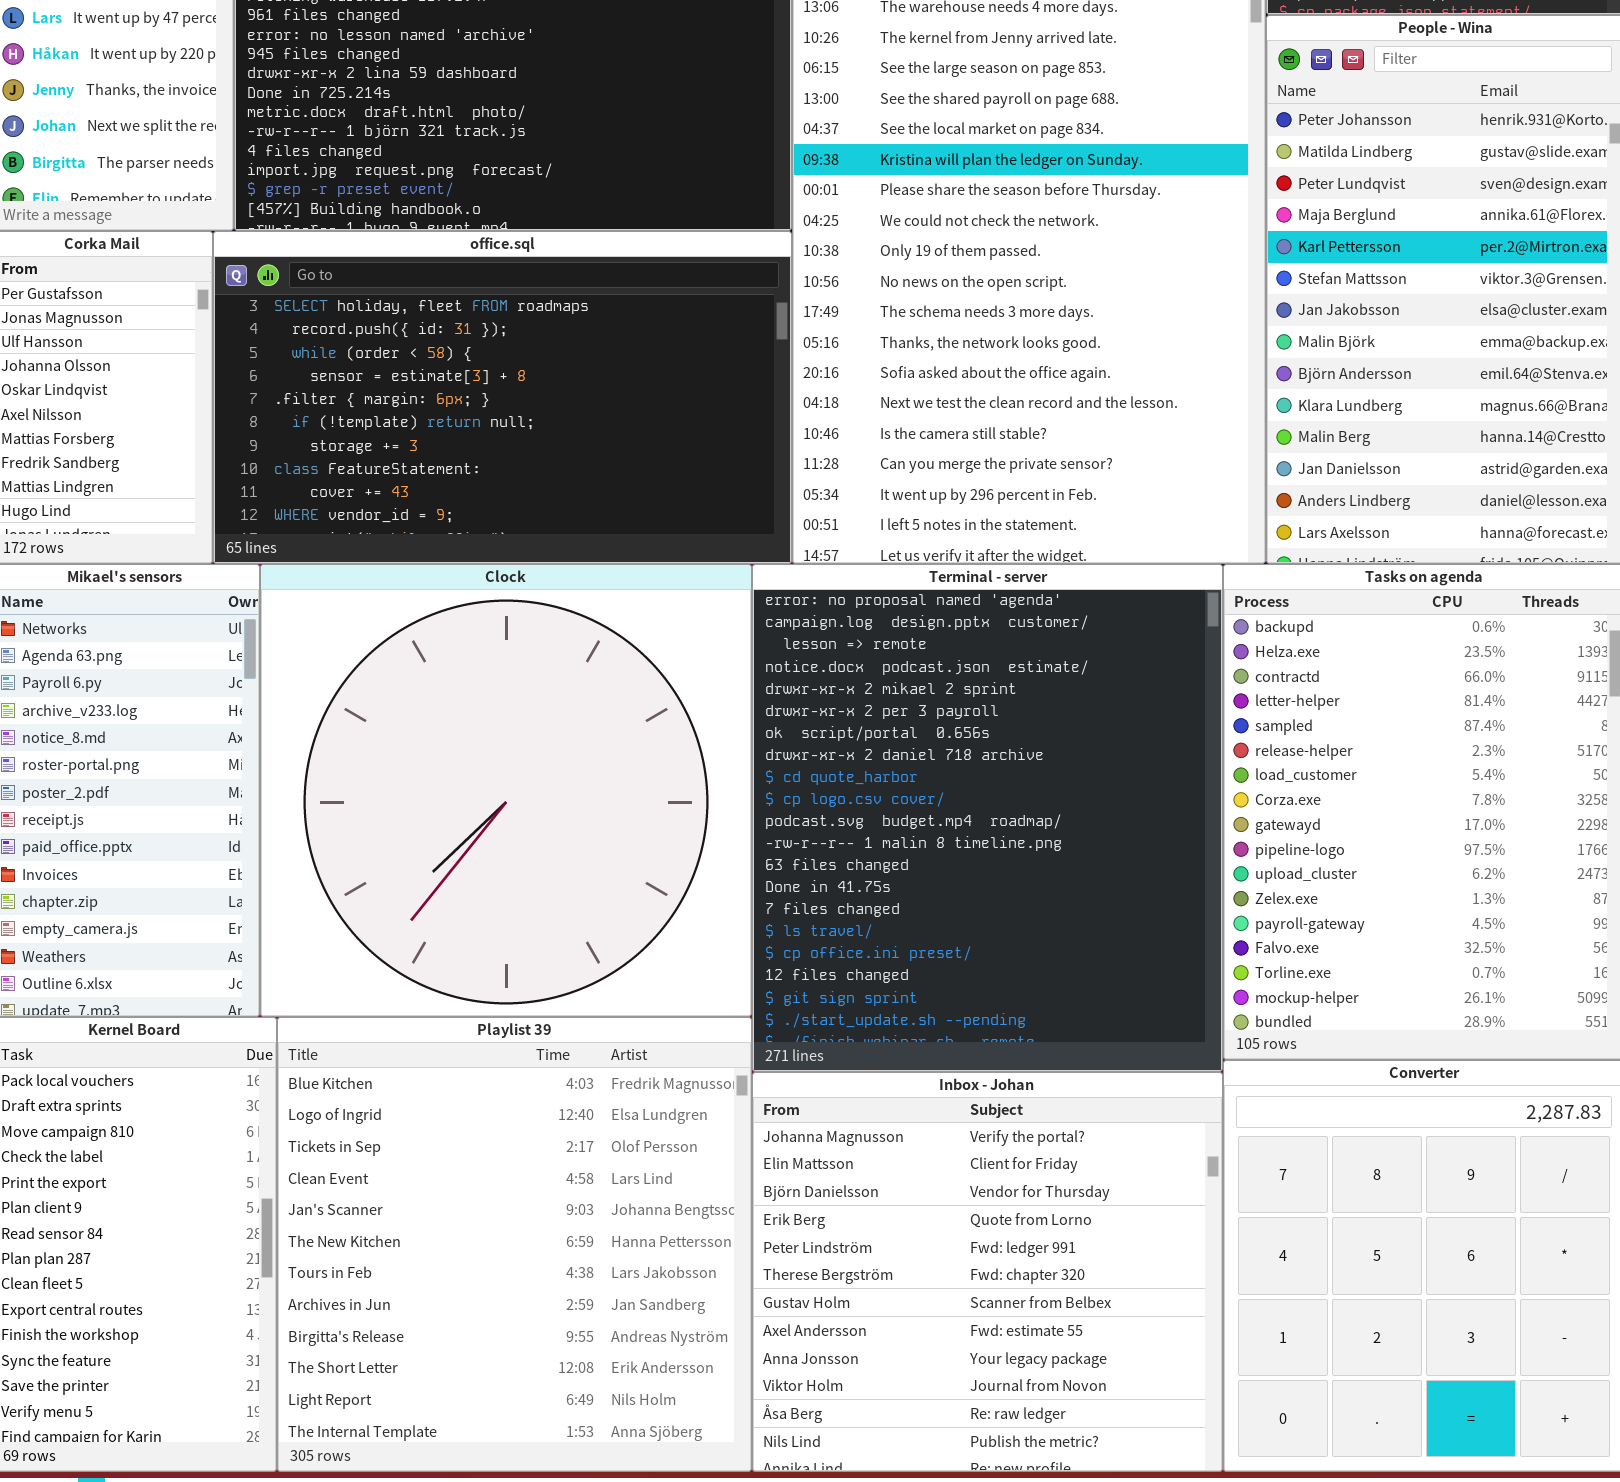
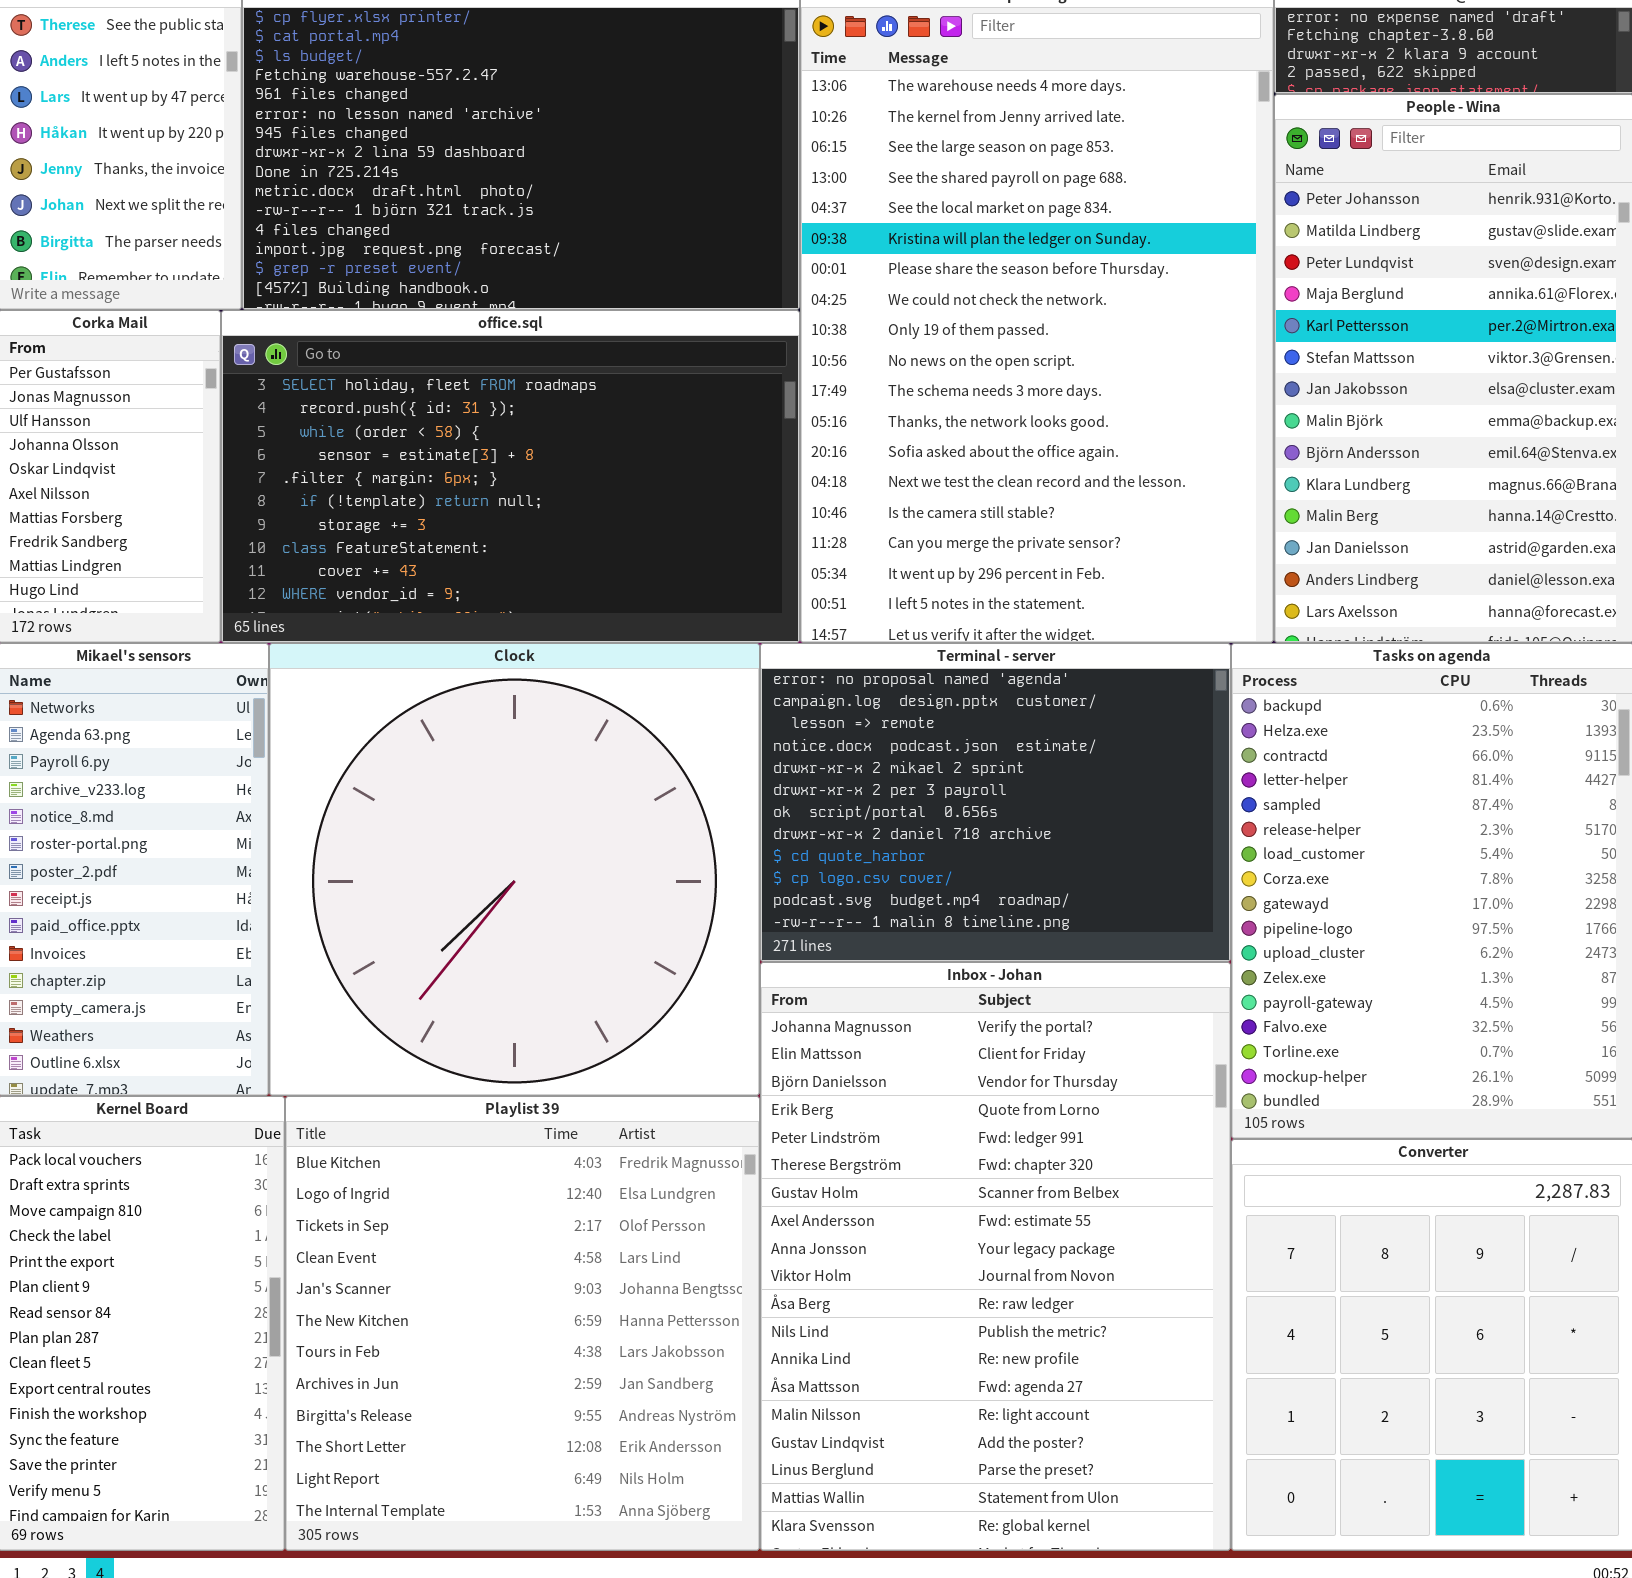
Terminal - server: [752,564,1223,1072] -> [760,643,1231,962], resized
Inbox - Johan: [752,1072,1223,1472] -> [760,962,1231,1551], resized

